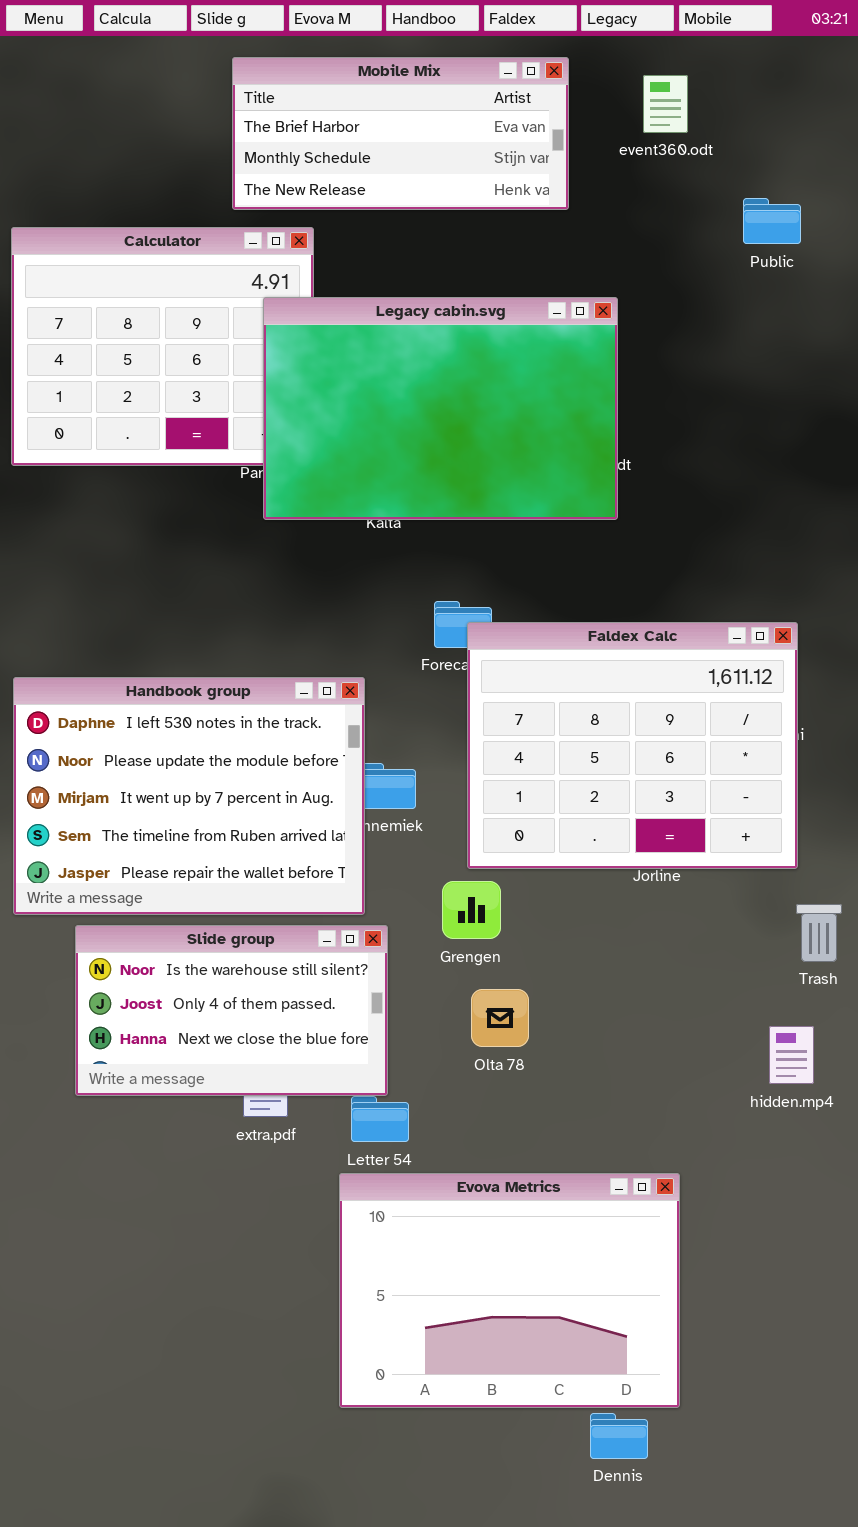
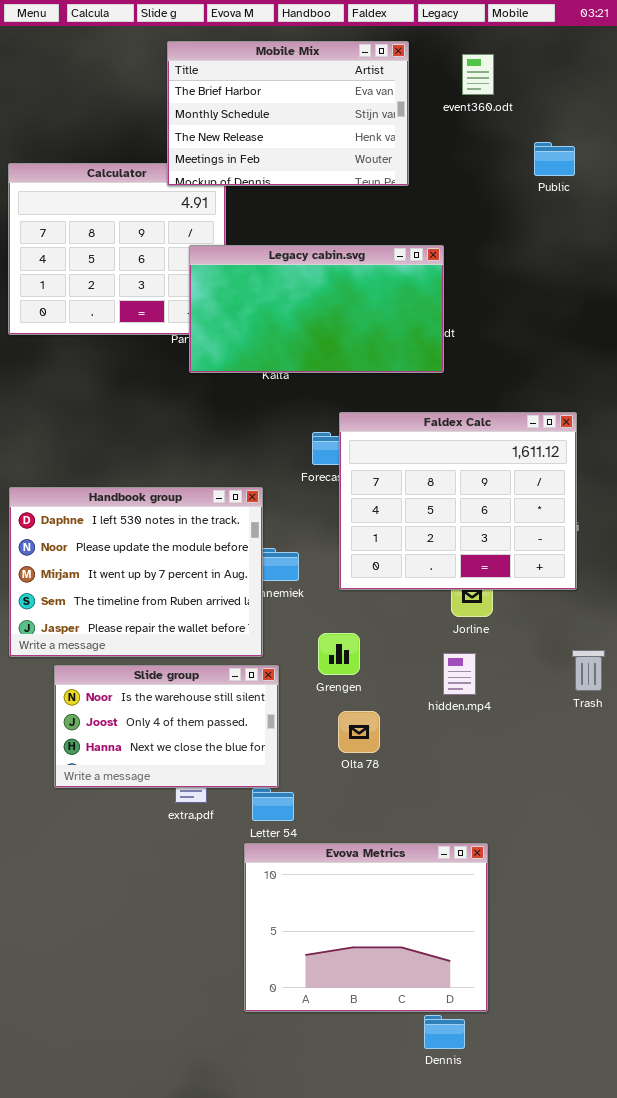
Mobile Mix: [232,57,569,210] -> [167,41,409,186], resized
Legacy cabin.svg: [263,297,618,520] -> [189,245,444,373], resized
Faldex Calc: [467,622,798,869] -> [339,412,577,590], moved
hidden.mp4: [769,1026,814,1084] -> [443,653,476,695], moved

